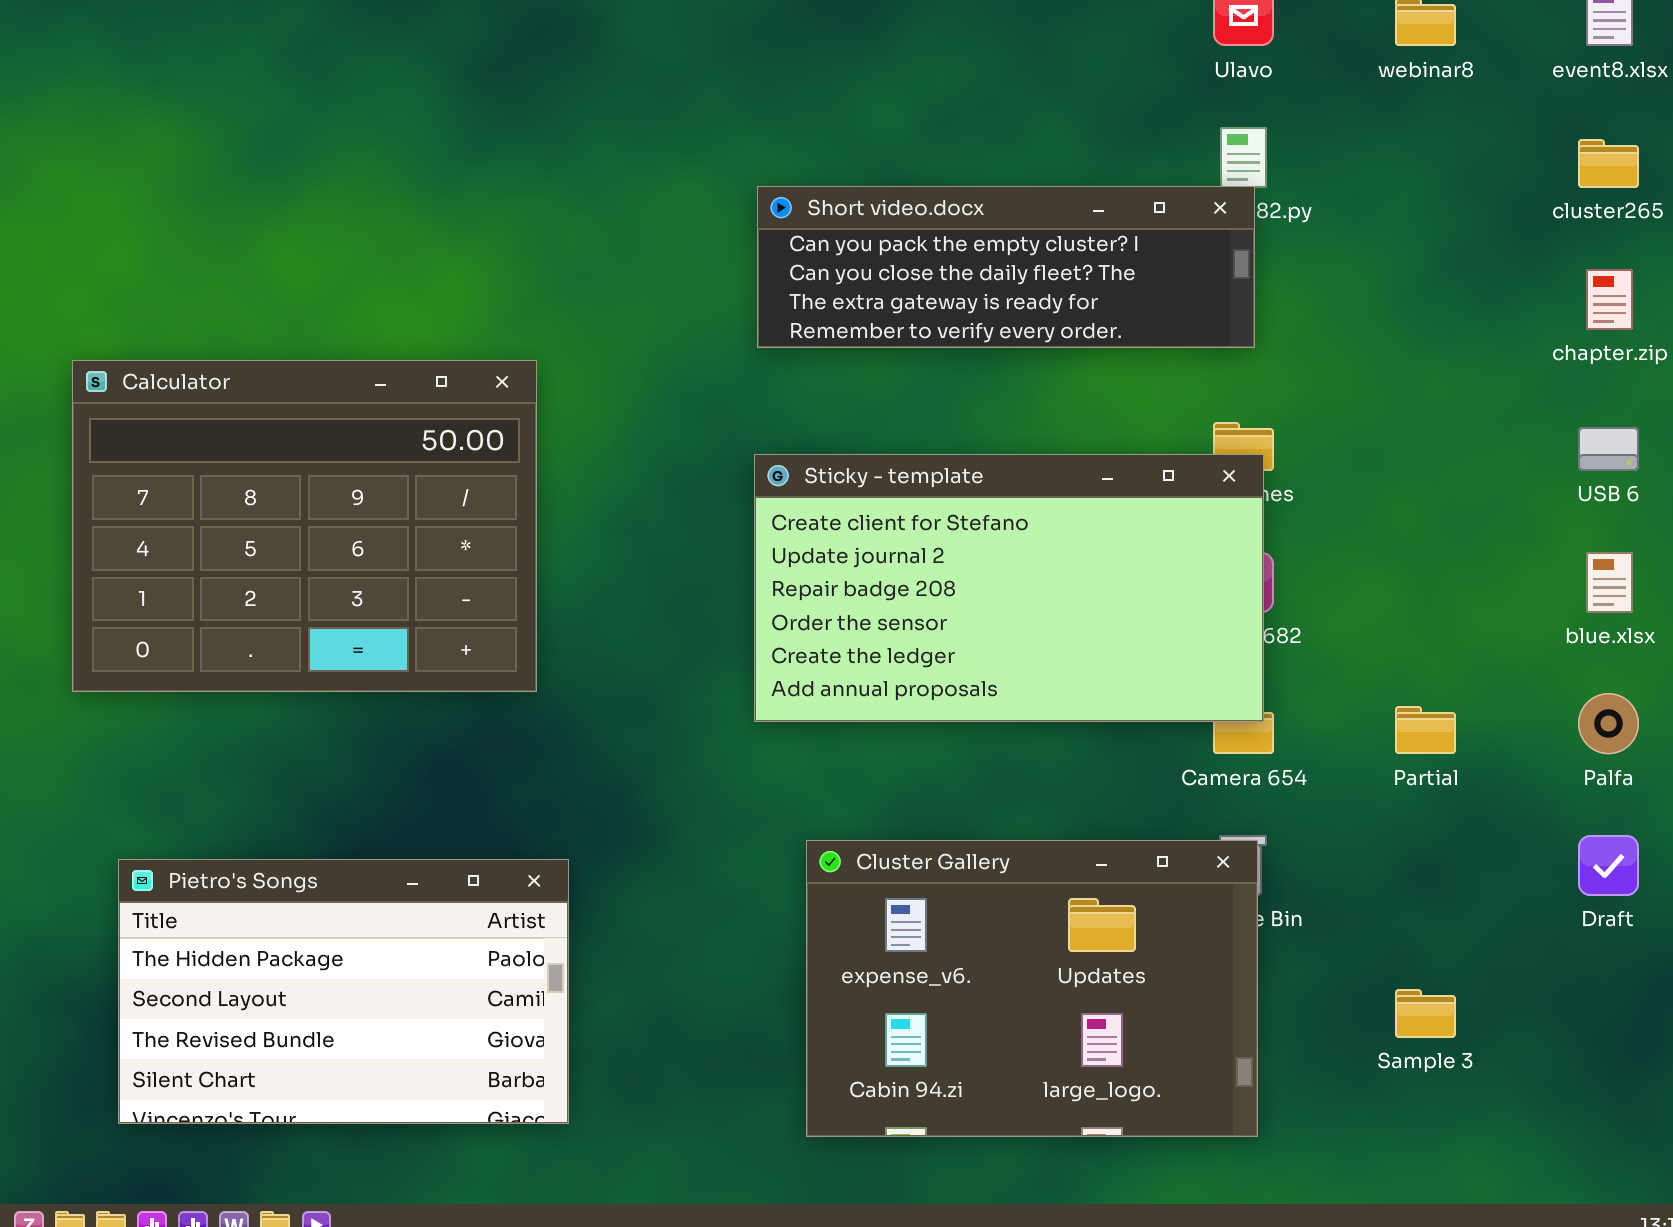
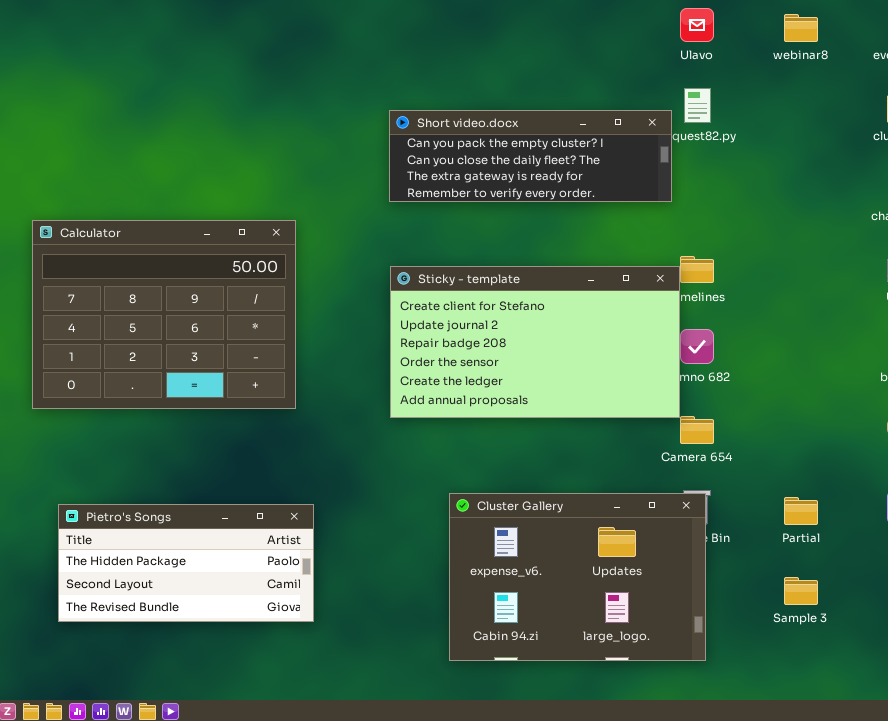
Short video.docx: [757,186,1255,348] -> [389,110,672,202], moved
Sticky - template: [754,454,1264,722] -> [390,266,680,418], moved
Partial: [1395,706,1456,754] -> [784,497,818,525], moved
Pietro's Songs: [118,859,569,1124] -> [58,504,314,622], resized

